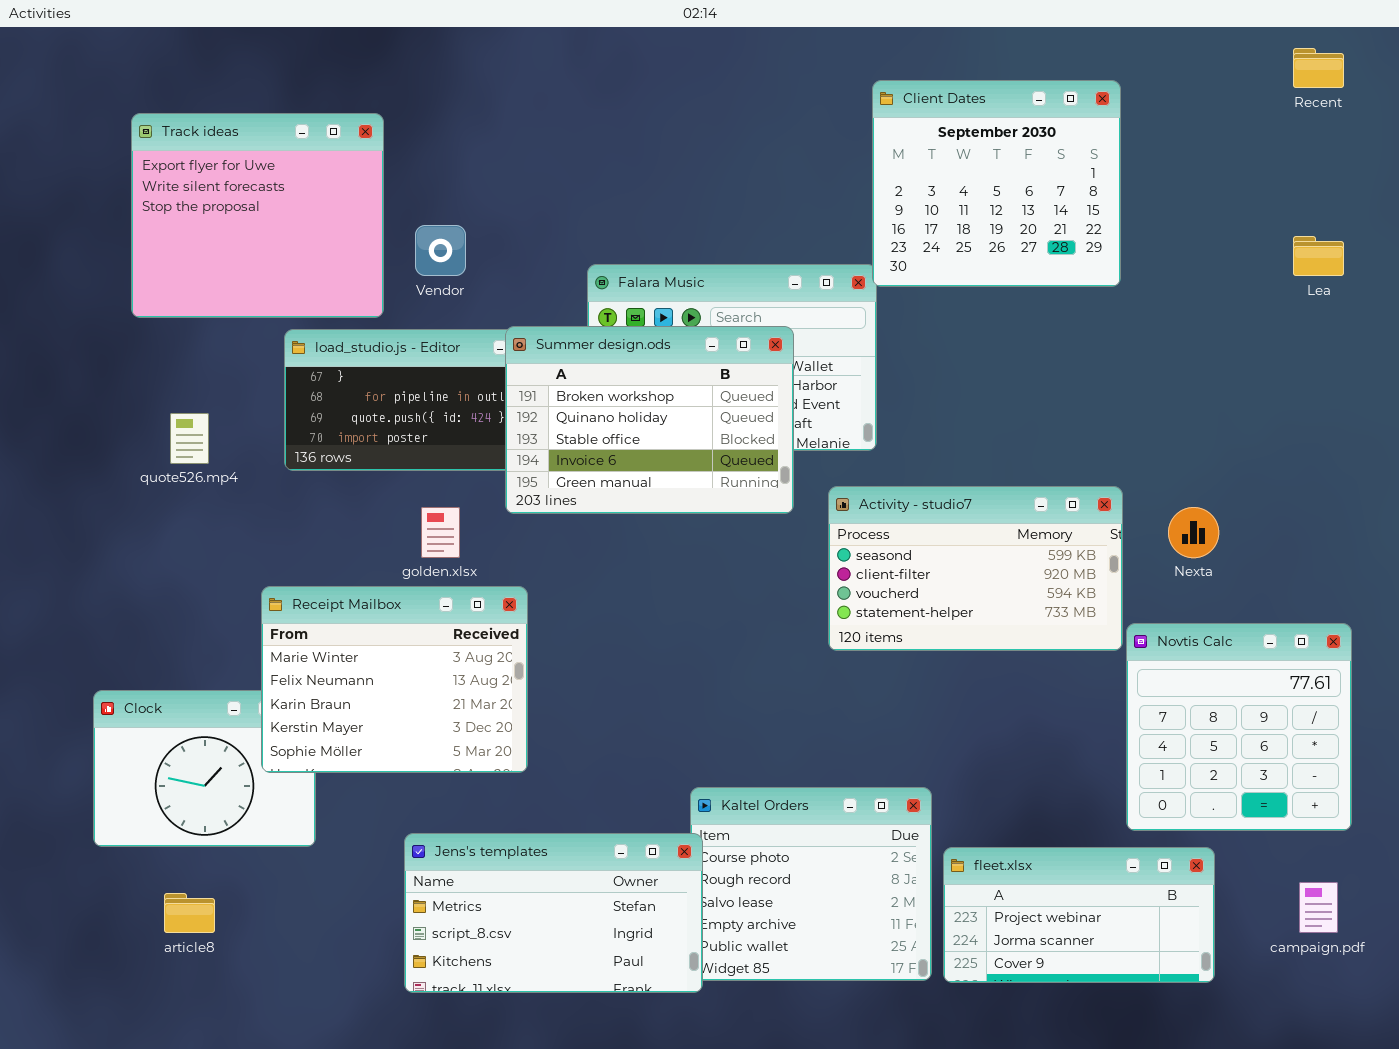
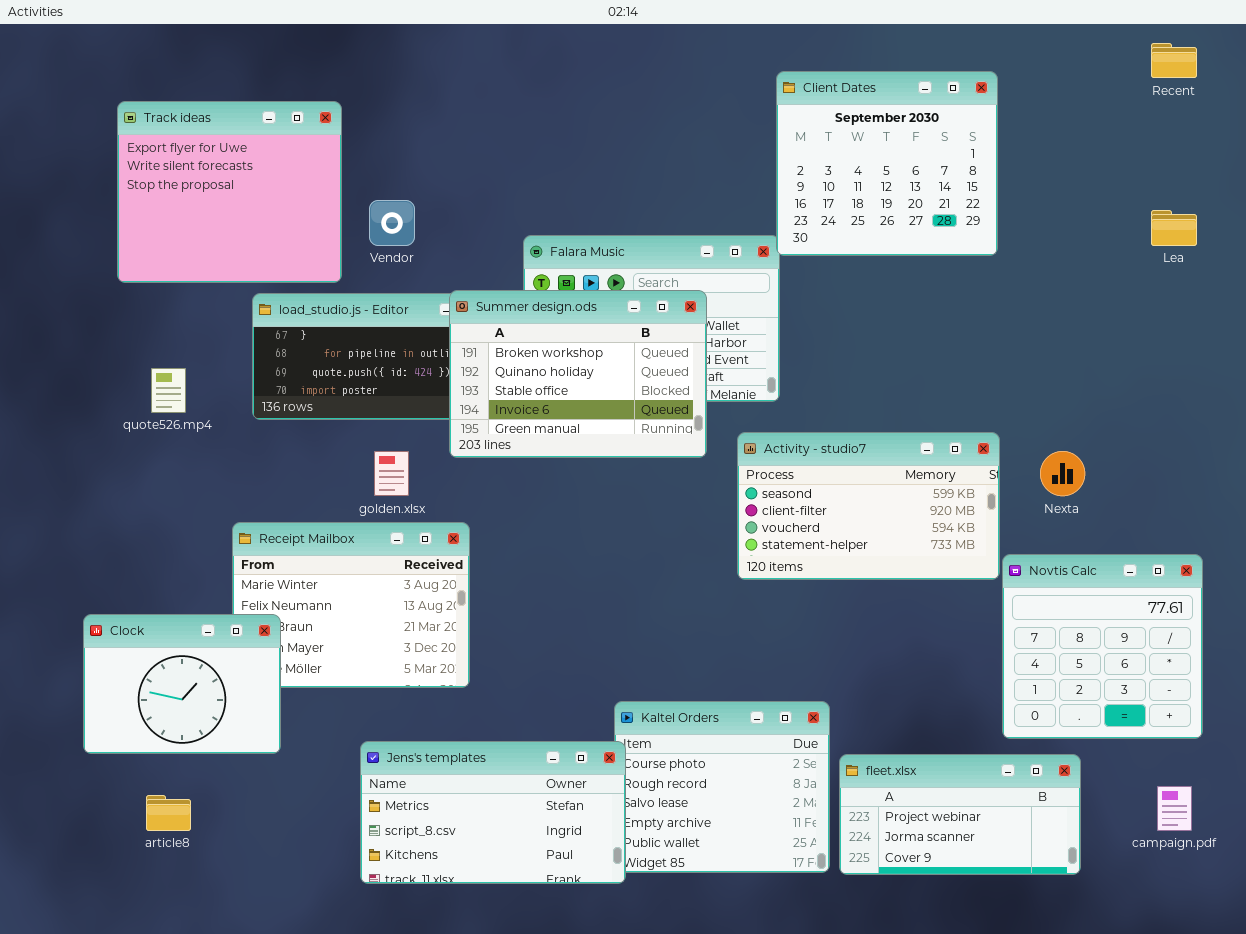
Clock: [93,690,316,847] -> [83,614,281,754], raised

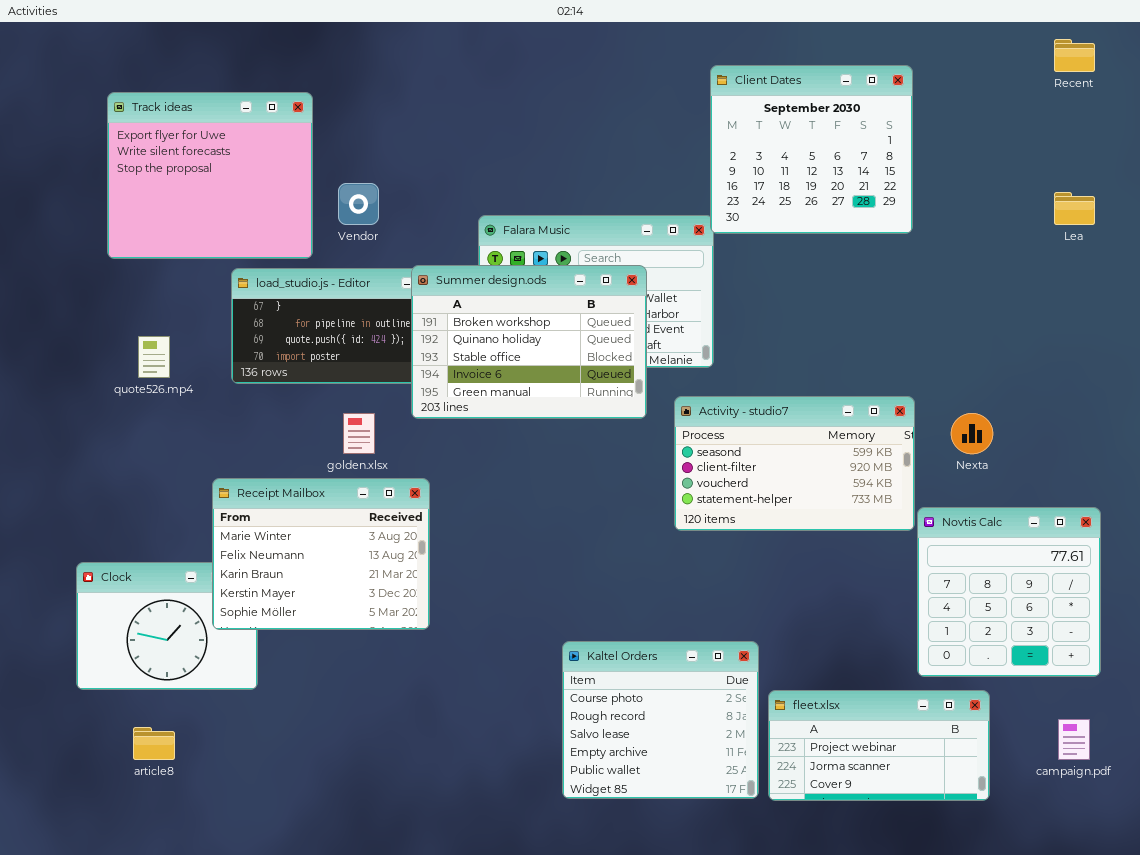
Receipt Mailbox: [232,522,470,688] -> [212,478,430,630], raised
Jens's templates: [360,741,626,884] -> none, closed

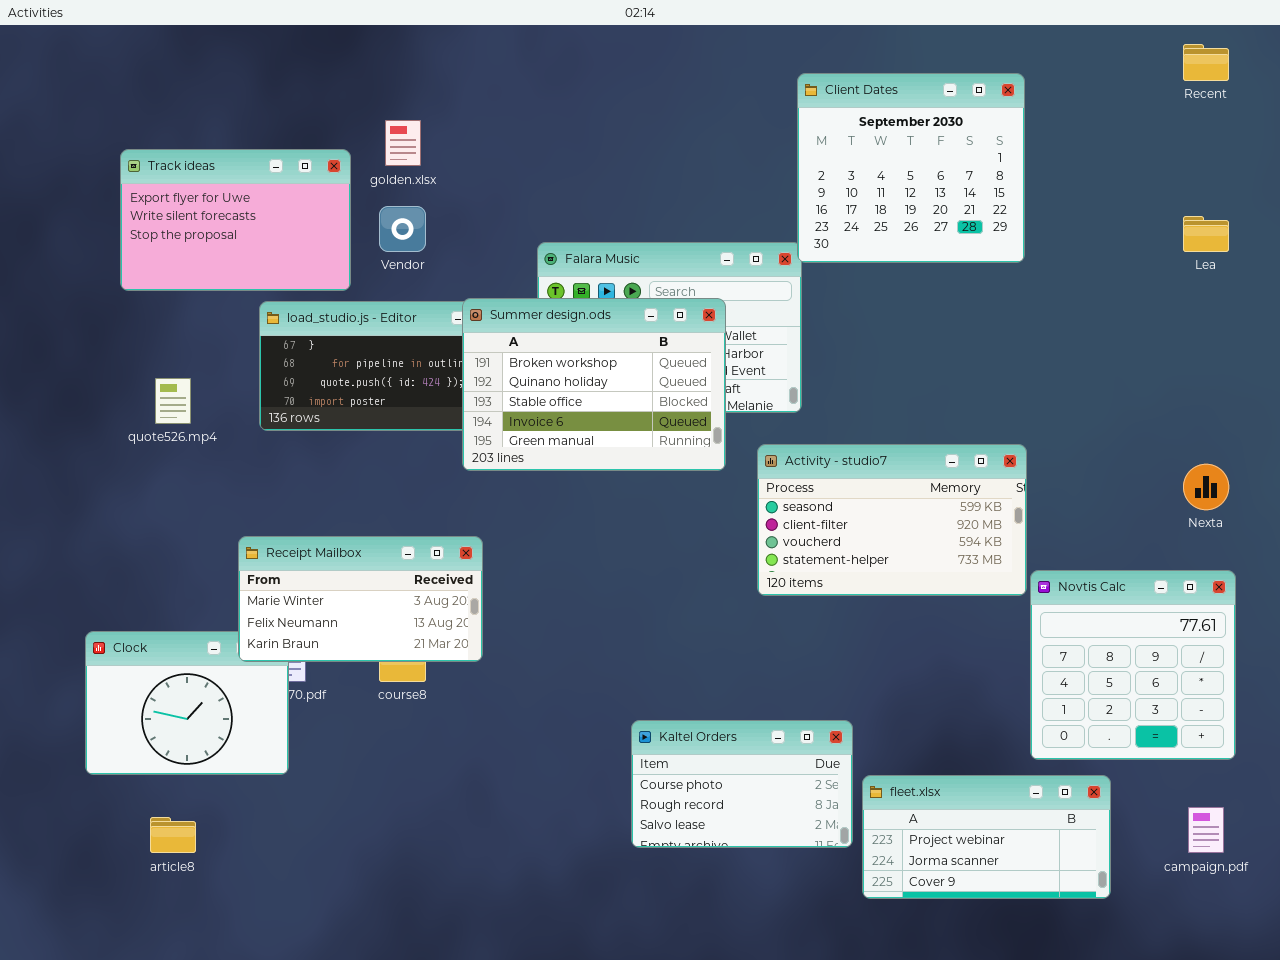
Track ideas: [107,92,313,259] -> [120,149,351,291], resized
golden.xlsx: [343,413,375,454] -> [385,120,421,166], moved
Nexta: [951,413,993,454] -> [1183,464,1229,510], moved
Receipt Mailbox: [212,478,430,630] -> [238,536,483,662], resized
Kaltel Orders: [562,641,759,799] -> [631,720,853,848], resized

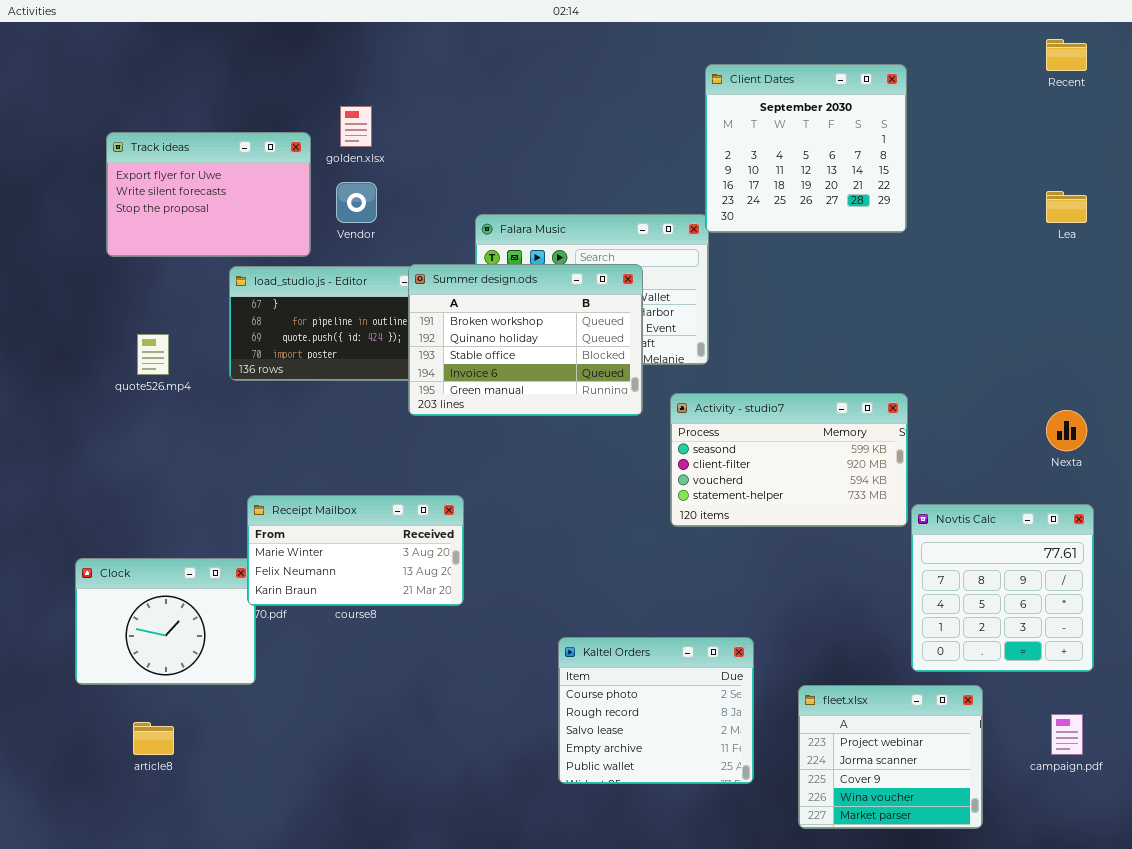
Receipt Mailbox: [238,536,483,662] -> [247,495,464,606], moved
Kaltel Orders: [631,720,853,848] -> [558,637,754,784], resized
fleet.xlsx: [862,775,1111,899] -> [798,685,983,829], resized

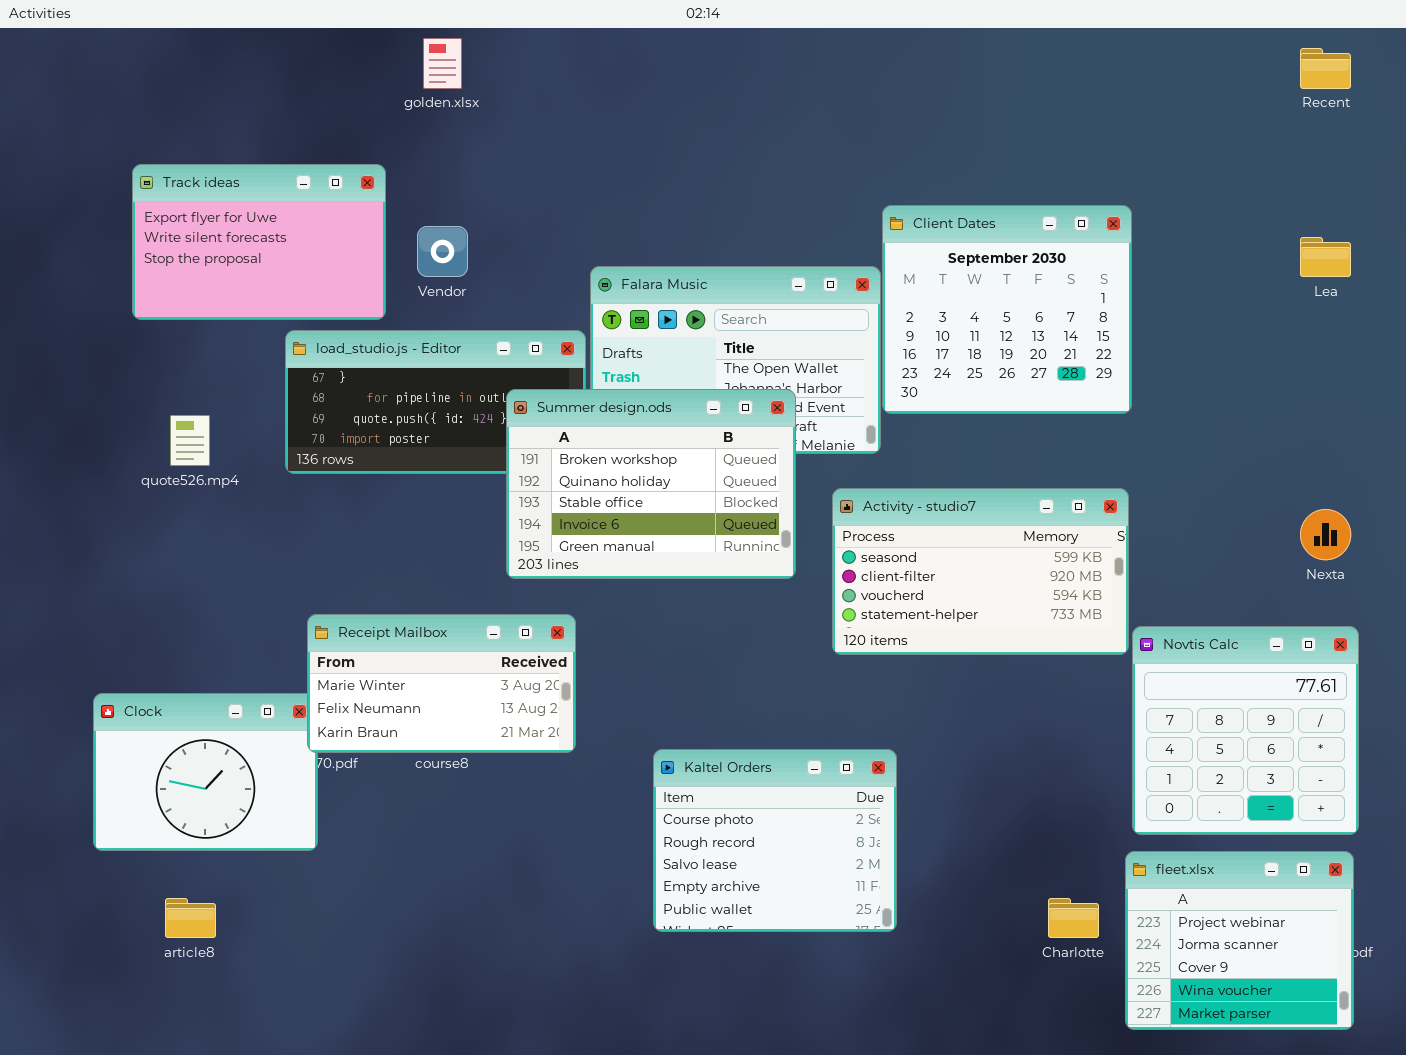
Client Dates: [705,64,907,233] -> [882,205,1132,414], moved
golden.xlsx: [340,106,372,147] -> [423,38,462,89], moved
Summer design.ods: [408,264,643,416] -> [506,389,796,579], moved
Kaltel Orders: [558,637,754,784] -> [653,749,897,932], moved
fleet.xlsx: [798,685,983,829] -> [1125,851,1354,1030], moved

